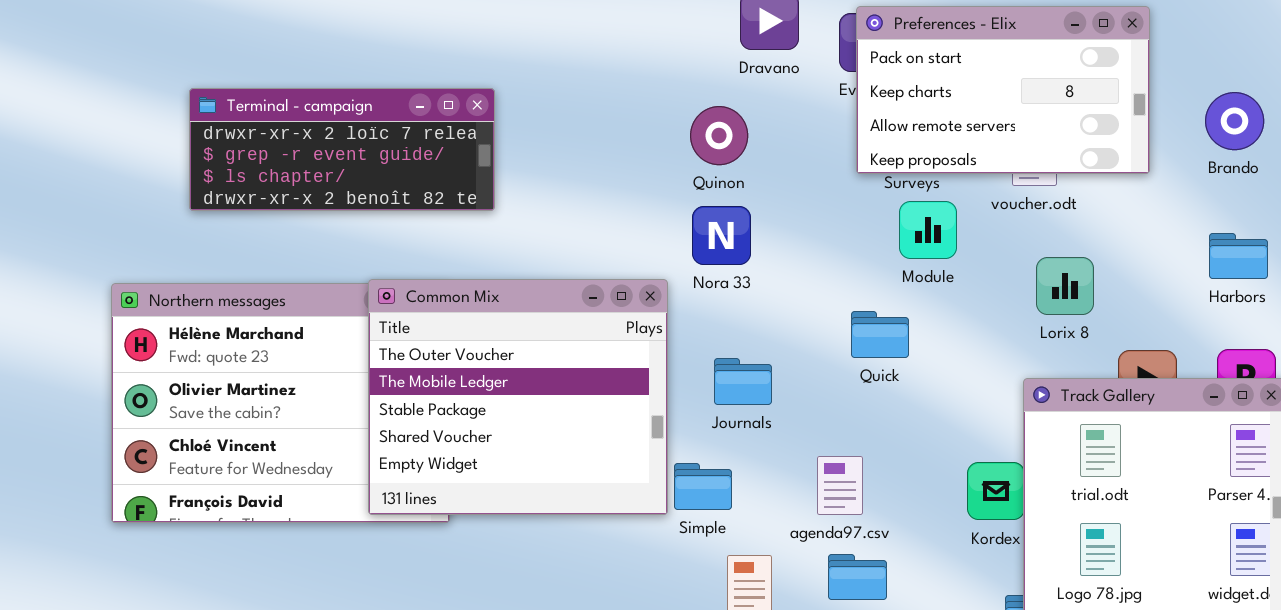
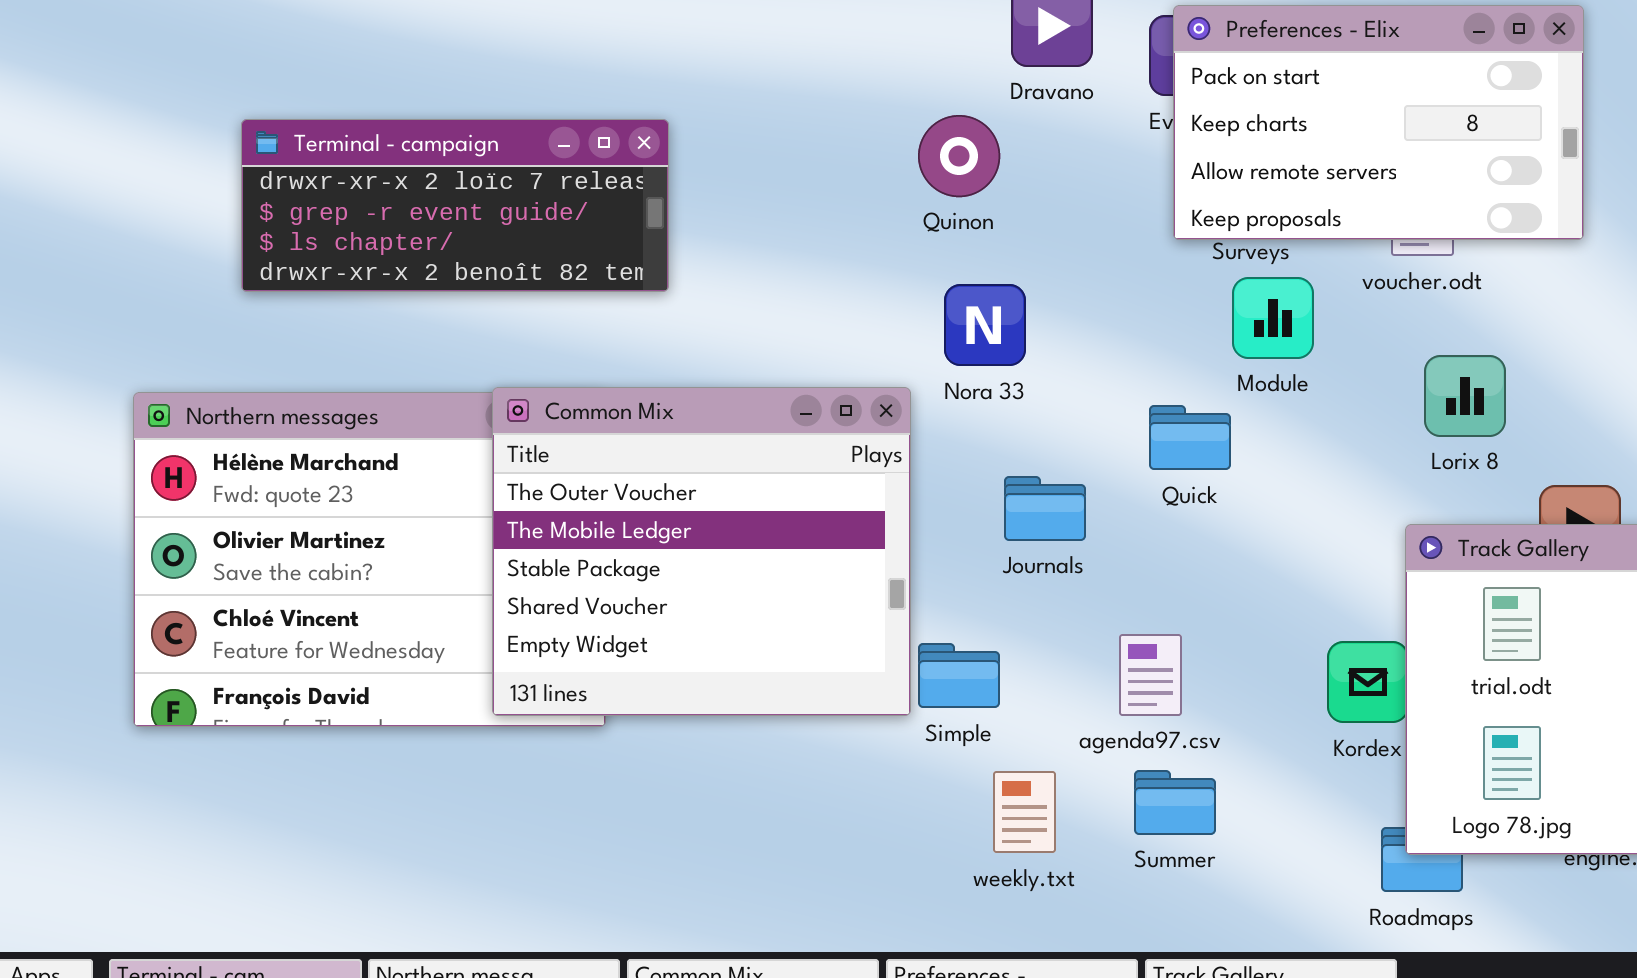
Quinon: [690,106,748,165] -> [918,115,1000,197], moved
Quick: [851,311,909,358] -> [1149,405,1231,470], moved
Journals: [714,358,772,405] -> [1004,476,1086,541], moved

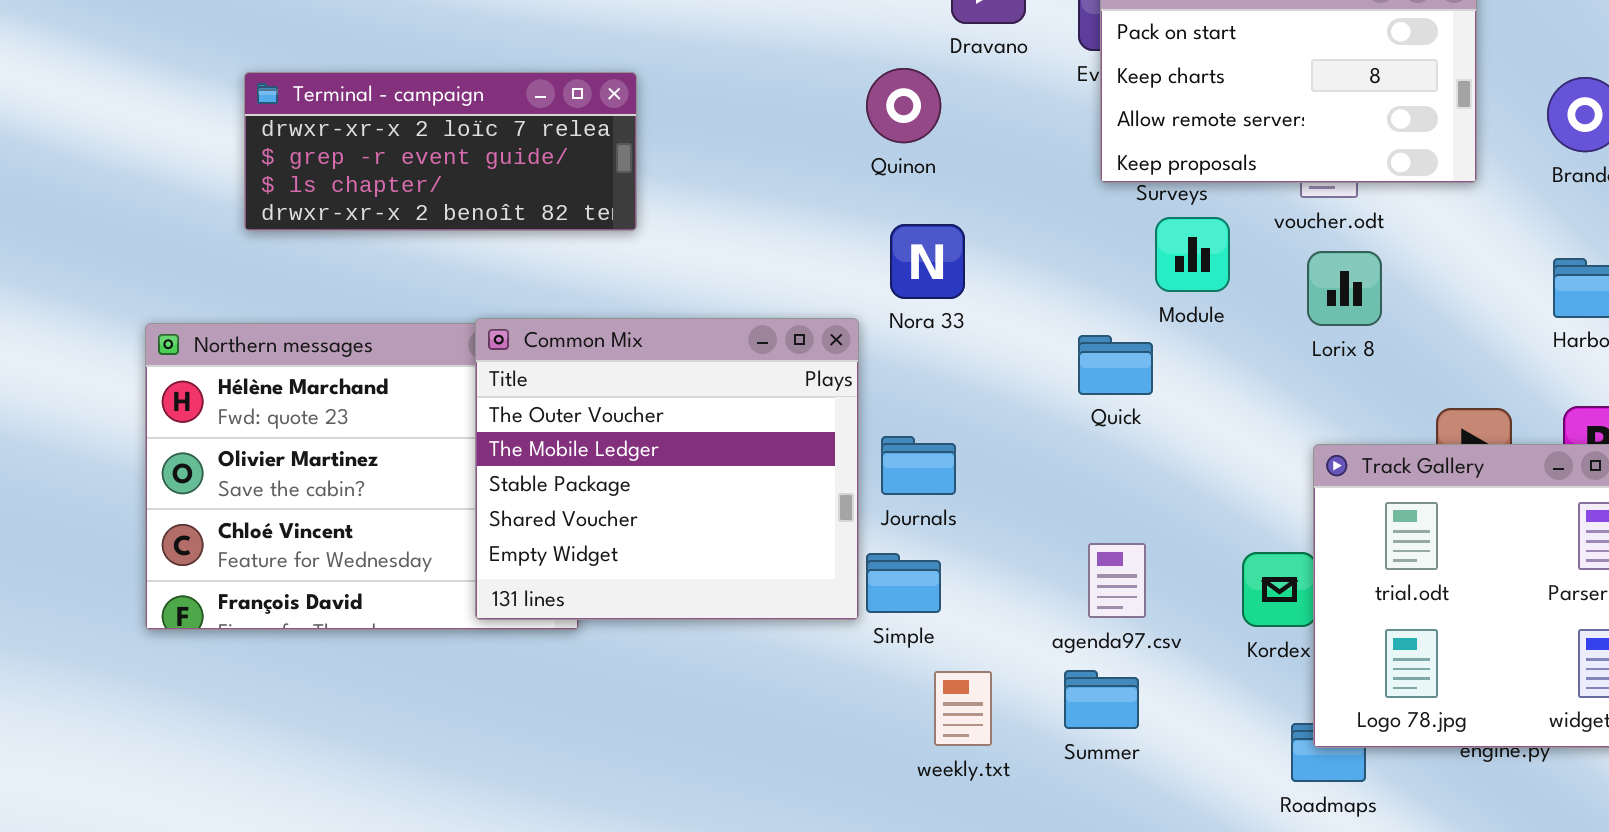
Lorix 8: [1424,355,1506,437] -> [1307,251,1382,326], moved
Journals: [1004,476,1086,541] -> [881,436,956,495], moved
agenda97.csv: [1119,634,1182,716] -> [1088,543,1146,618], moved

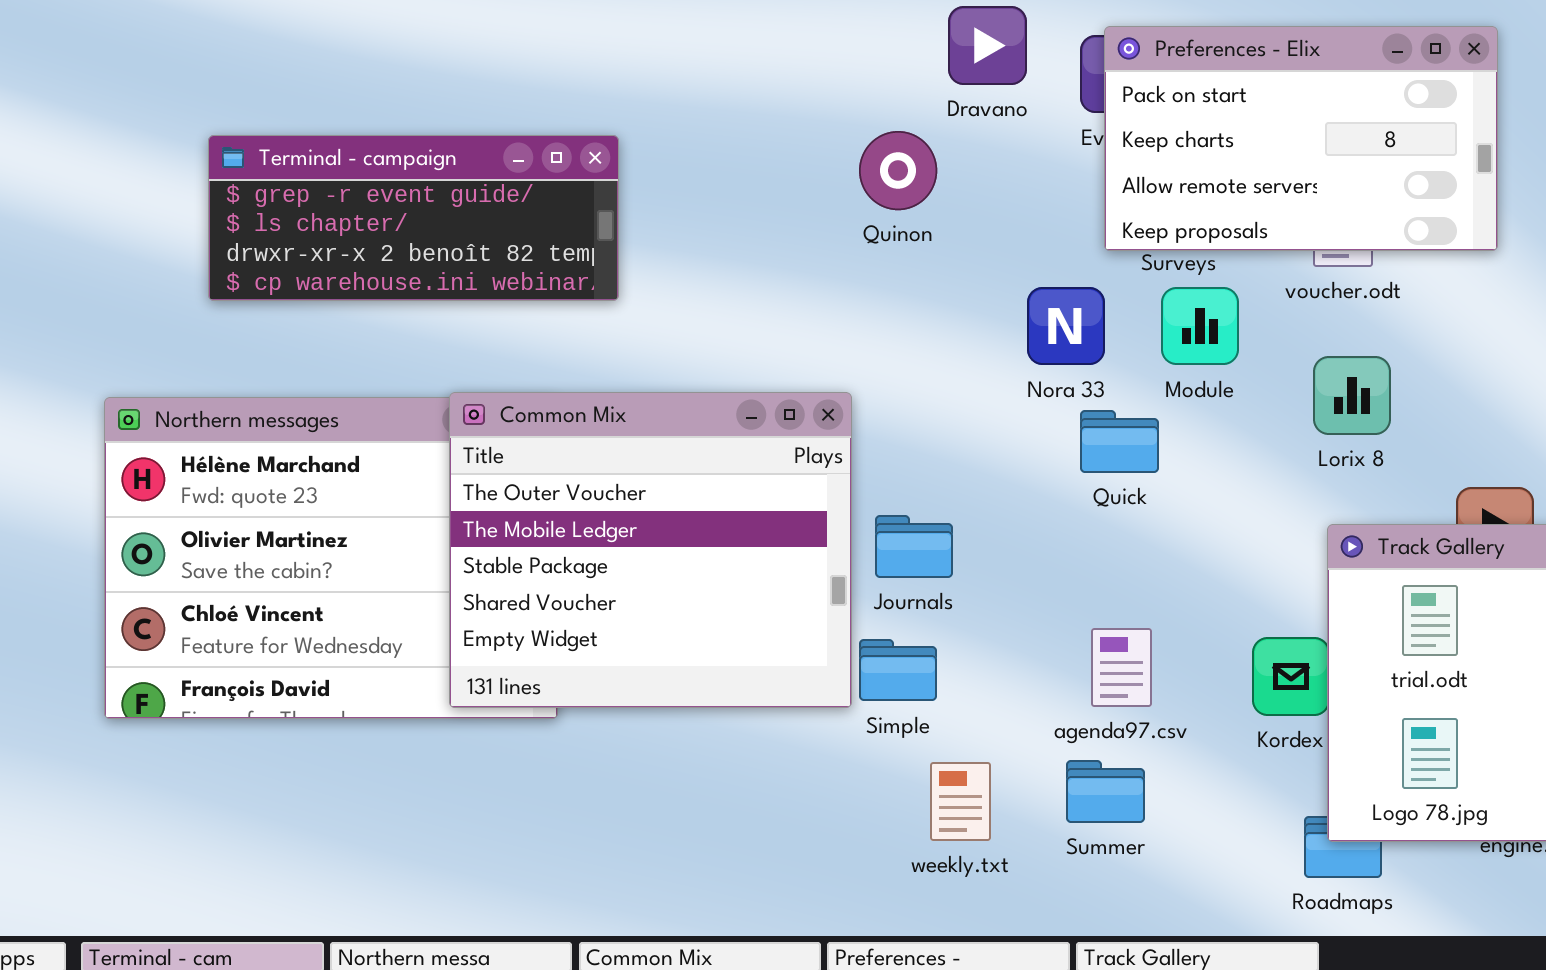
Terminal - campaign: [244,72,637,231] -> [208,135,619,301], scrolled down 1 row
Nora 33: [890,224,965,299] -> [1027,287,1105,365], moved
Lorix 8: [1307,251,1382,326] -> [1313,356,1391,435], moved

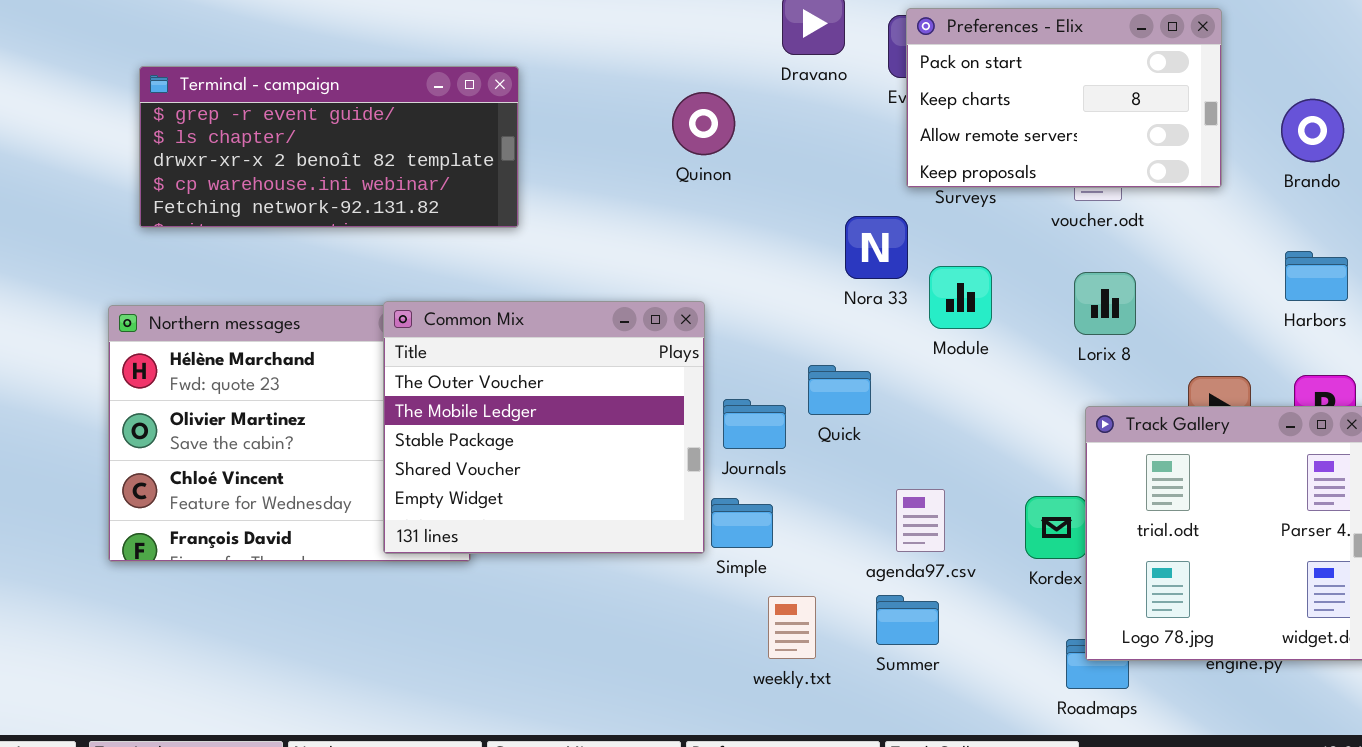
Quinon: [859,131,937,210] -> [672,92,735,155], moved
Terminal - campaign: [208,135,619,301] -> [139,66,519,228], resized
Module: [1161,287,1239,365] -> [929,266,992,329], moved
Quick: [1080,410,1159,473] -> [808,365,871,415], moved

